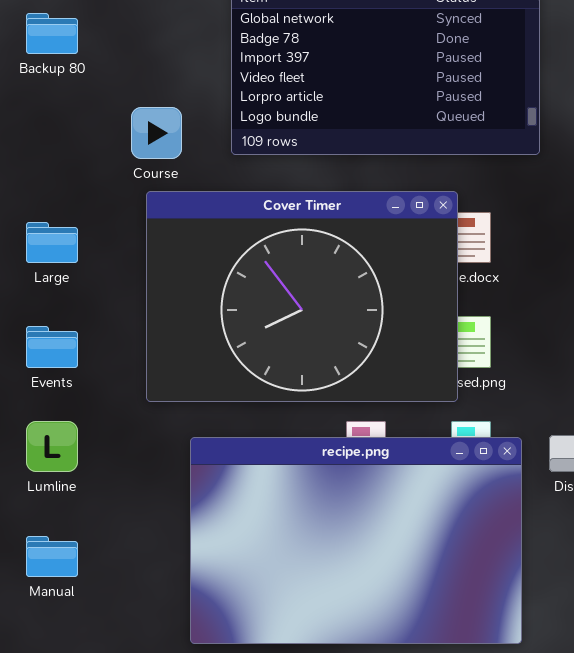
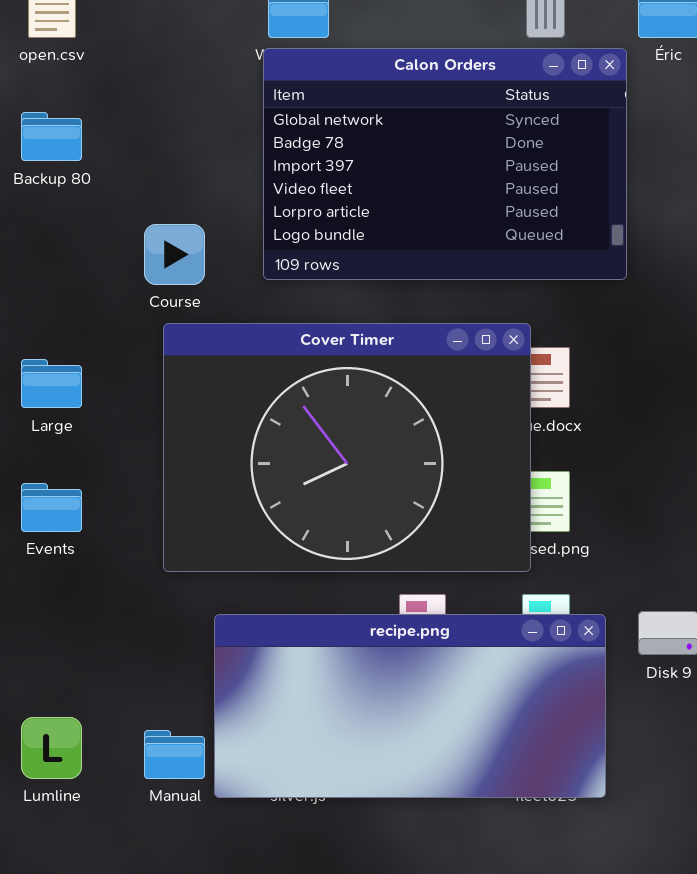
Lumline: [26,421,78,472] -> [21,717,82,779], moved
recipe.png: [190,437,522,644] -> [214,614,606,798], resized
Manual: [26,536,78,577] -> [144,730,205,779], moved

